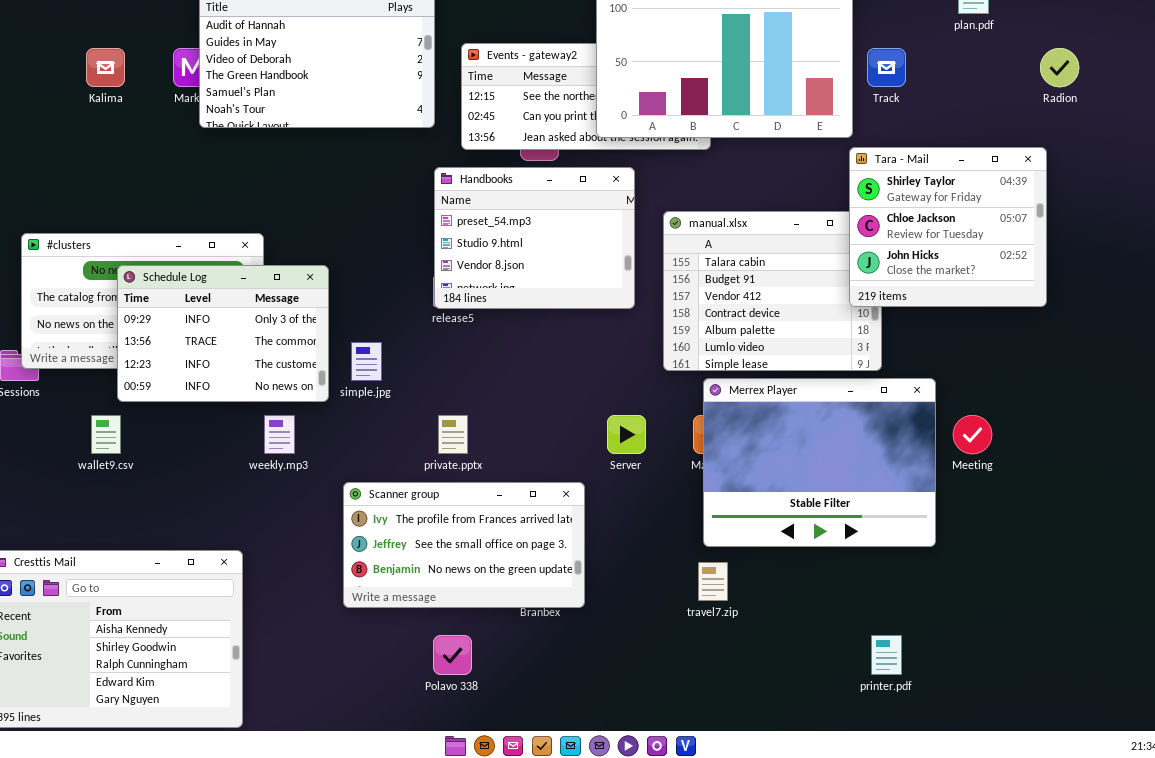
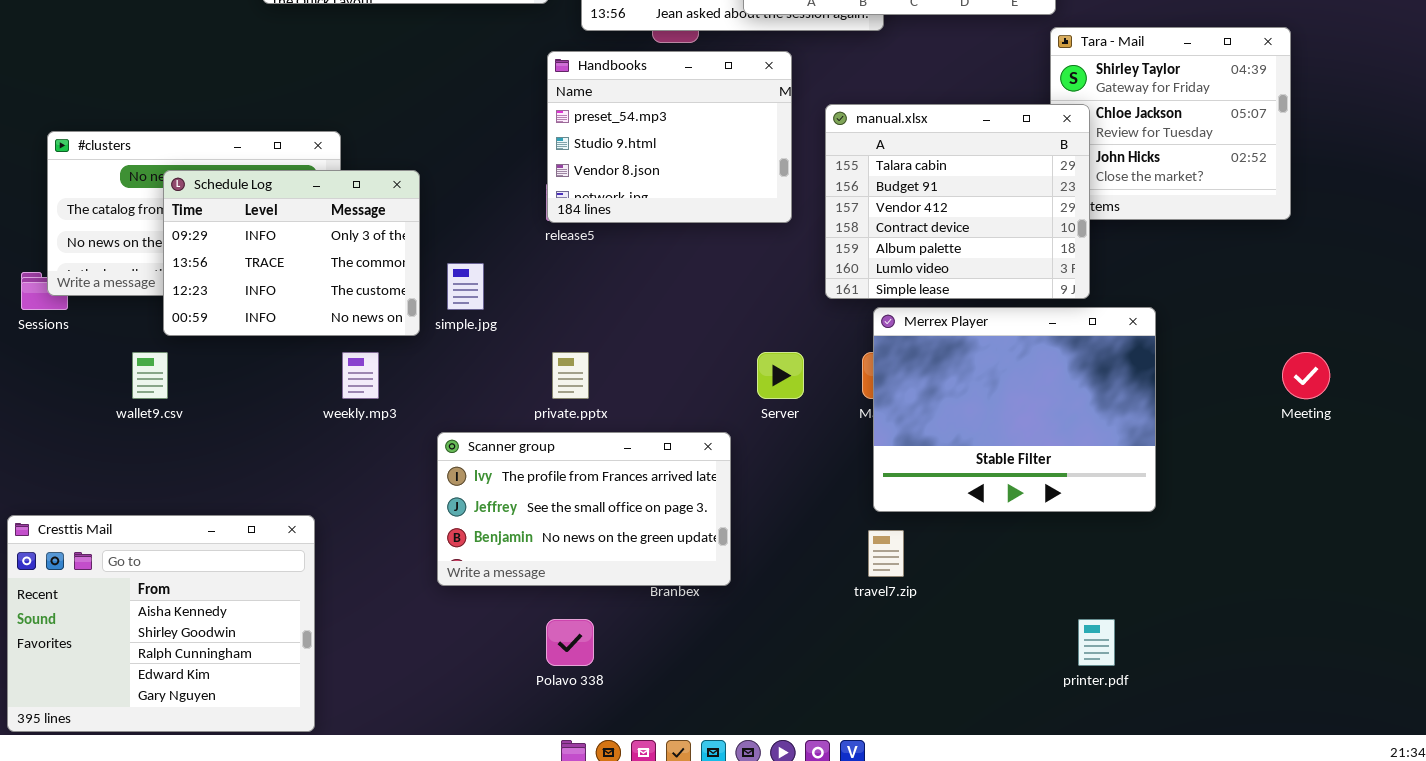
manual.xlsx: [663,211,882,371] -> [825,104,1090,299], raised
Meeting: [953,415,992,454] -> [1282,352,1330,399], moved

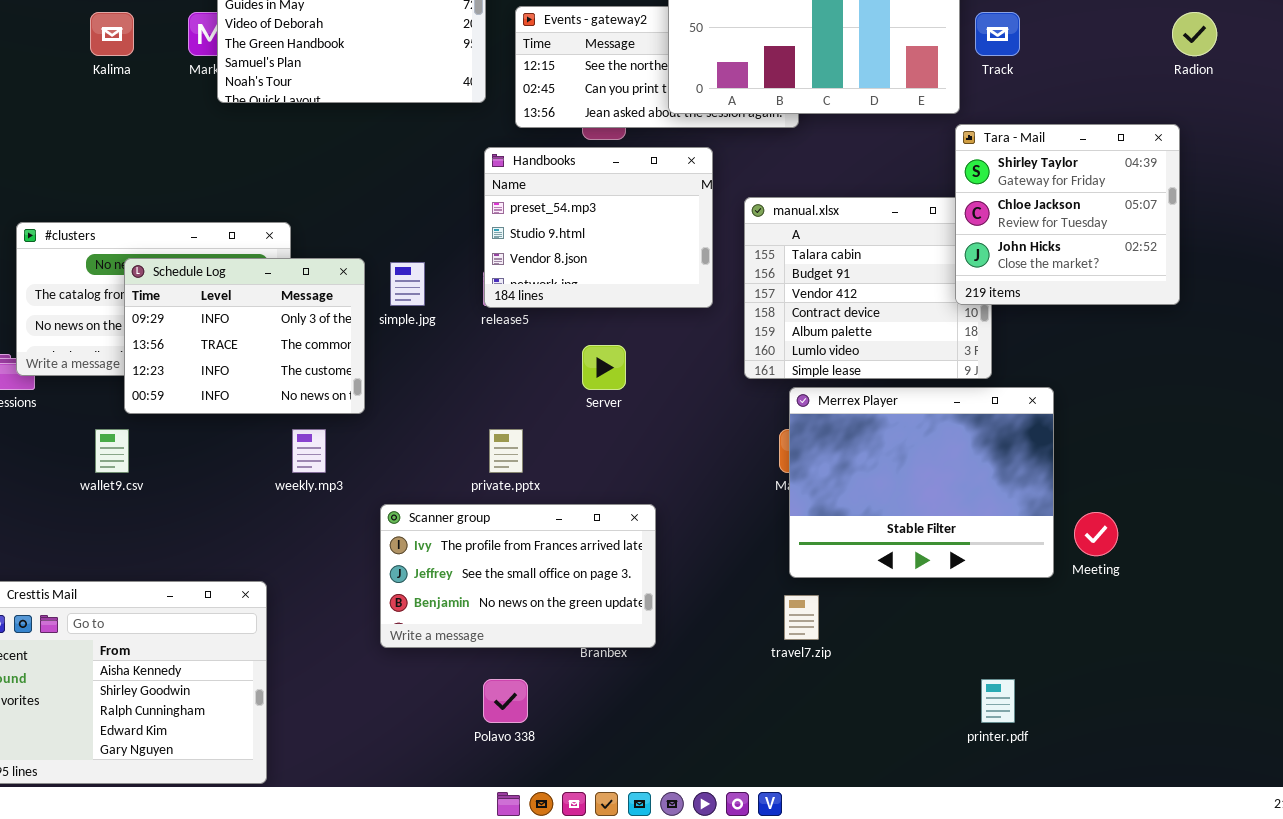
Tara - Mail: [1050,27,1291,220] -> [955,124,1180,305], raised
simple.jpg: [447,263,484,310] -> [390,262,425,306], moved
Server: [757,352,804,399] -> [582,345,626,390], moved
Meeting: [1282,352,1330,399] -> [1074,512,1118,556], moved

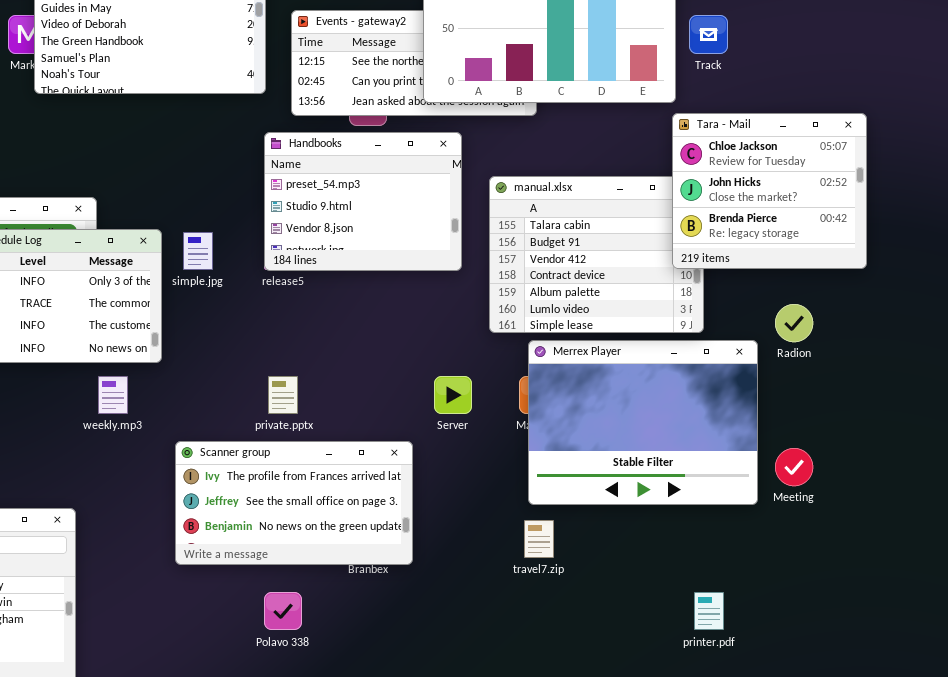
Radion: [1172,12,1217,56] -> [775,304,813,342], moved
Tara - Mail: [955,124,1180,305] -> [672,113,867,269], scrolled down 1 row
Server: [582,345,626,390] -> [434,376,472,414], moved

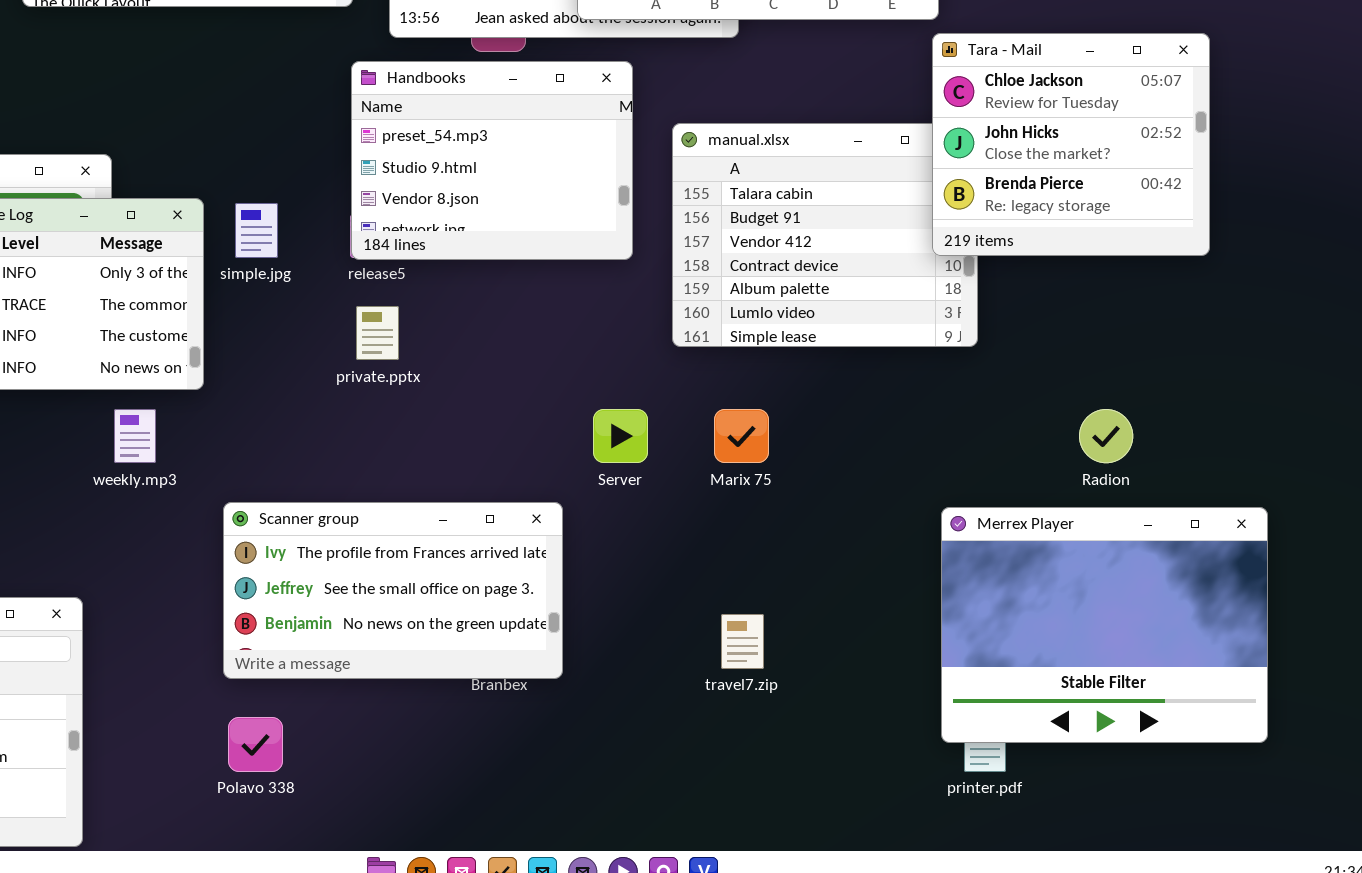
Radion: [775,304,813,342] -> [1079,409,1133,463], moved
Merrex Player: [528,340,758,505] -> [941,507,1268,743], moved
private.pptx: [268,376,298,414] -> [356,306,399,360], moved
Polavo 338: [264,592,302,630] -> [228,717,283,772], moved

